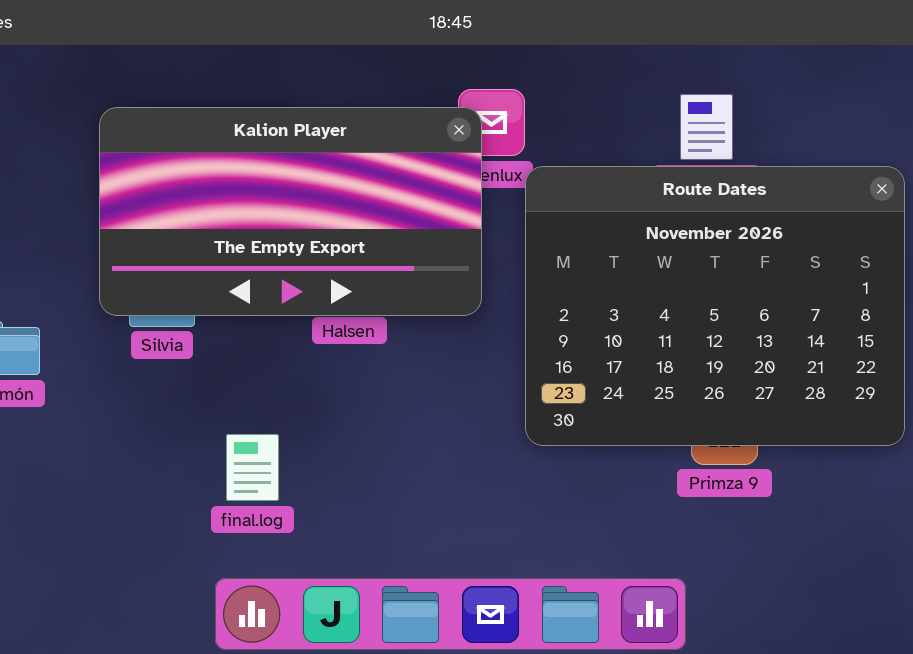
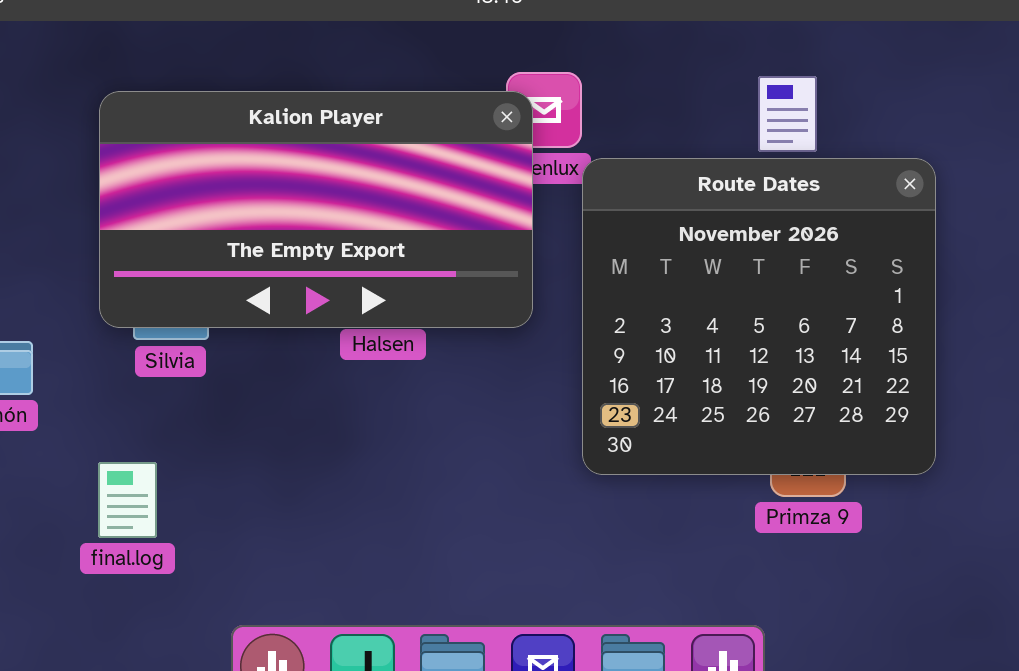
Route Dates: [525,166,905,446] -> [582,158,936,475], resized
final.log: [226,434,279,501] -> [98,462,157,538], moved

